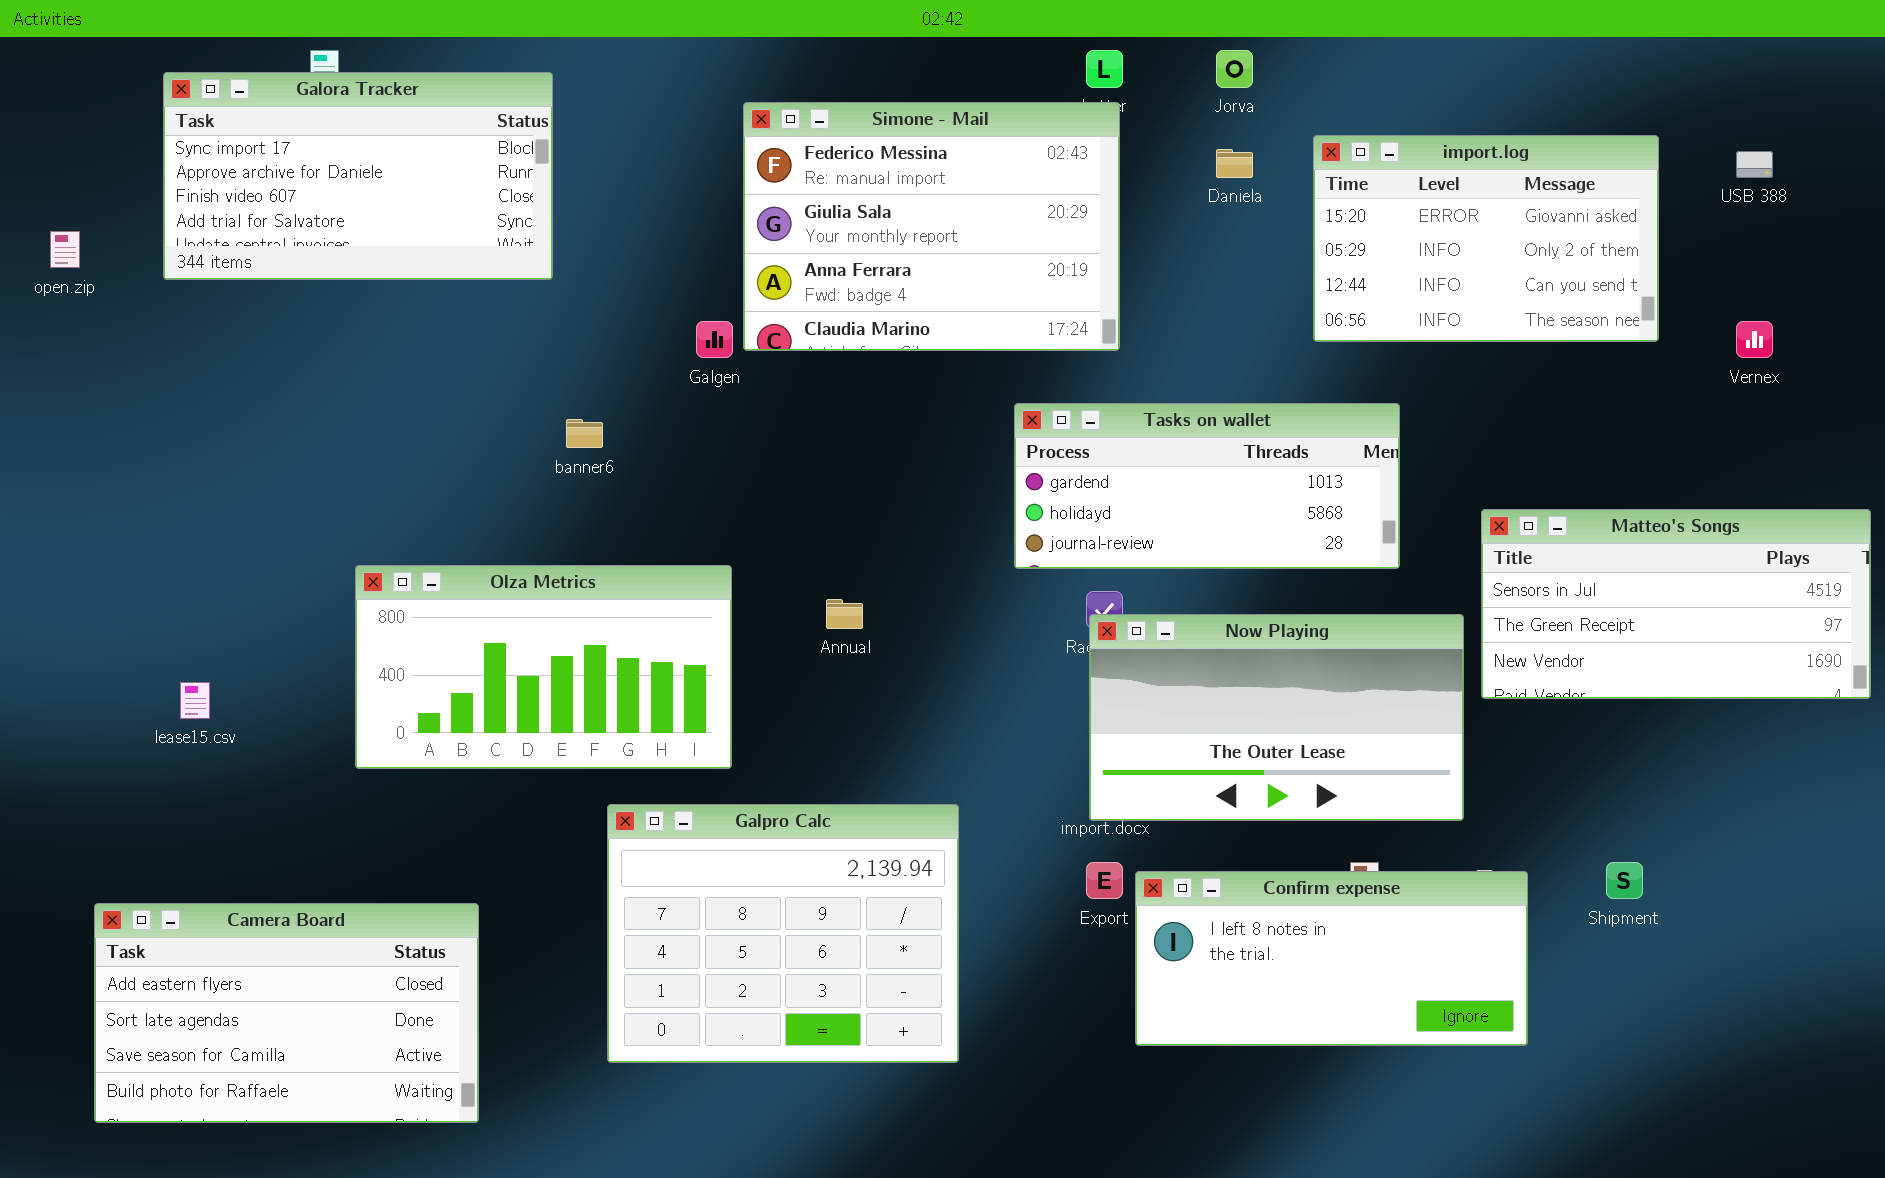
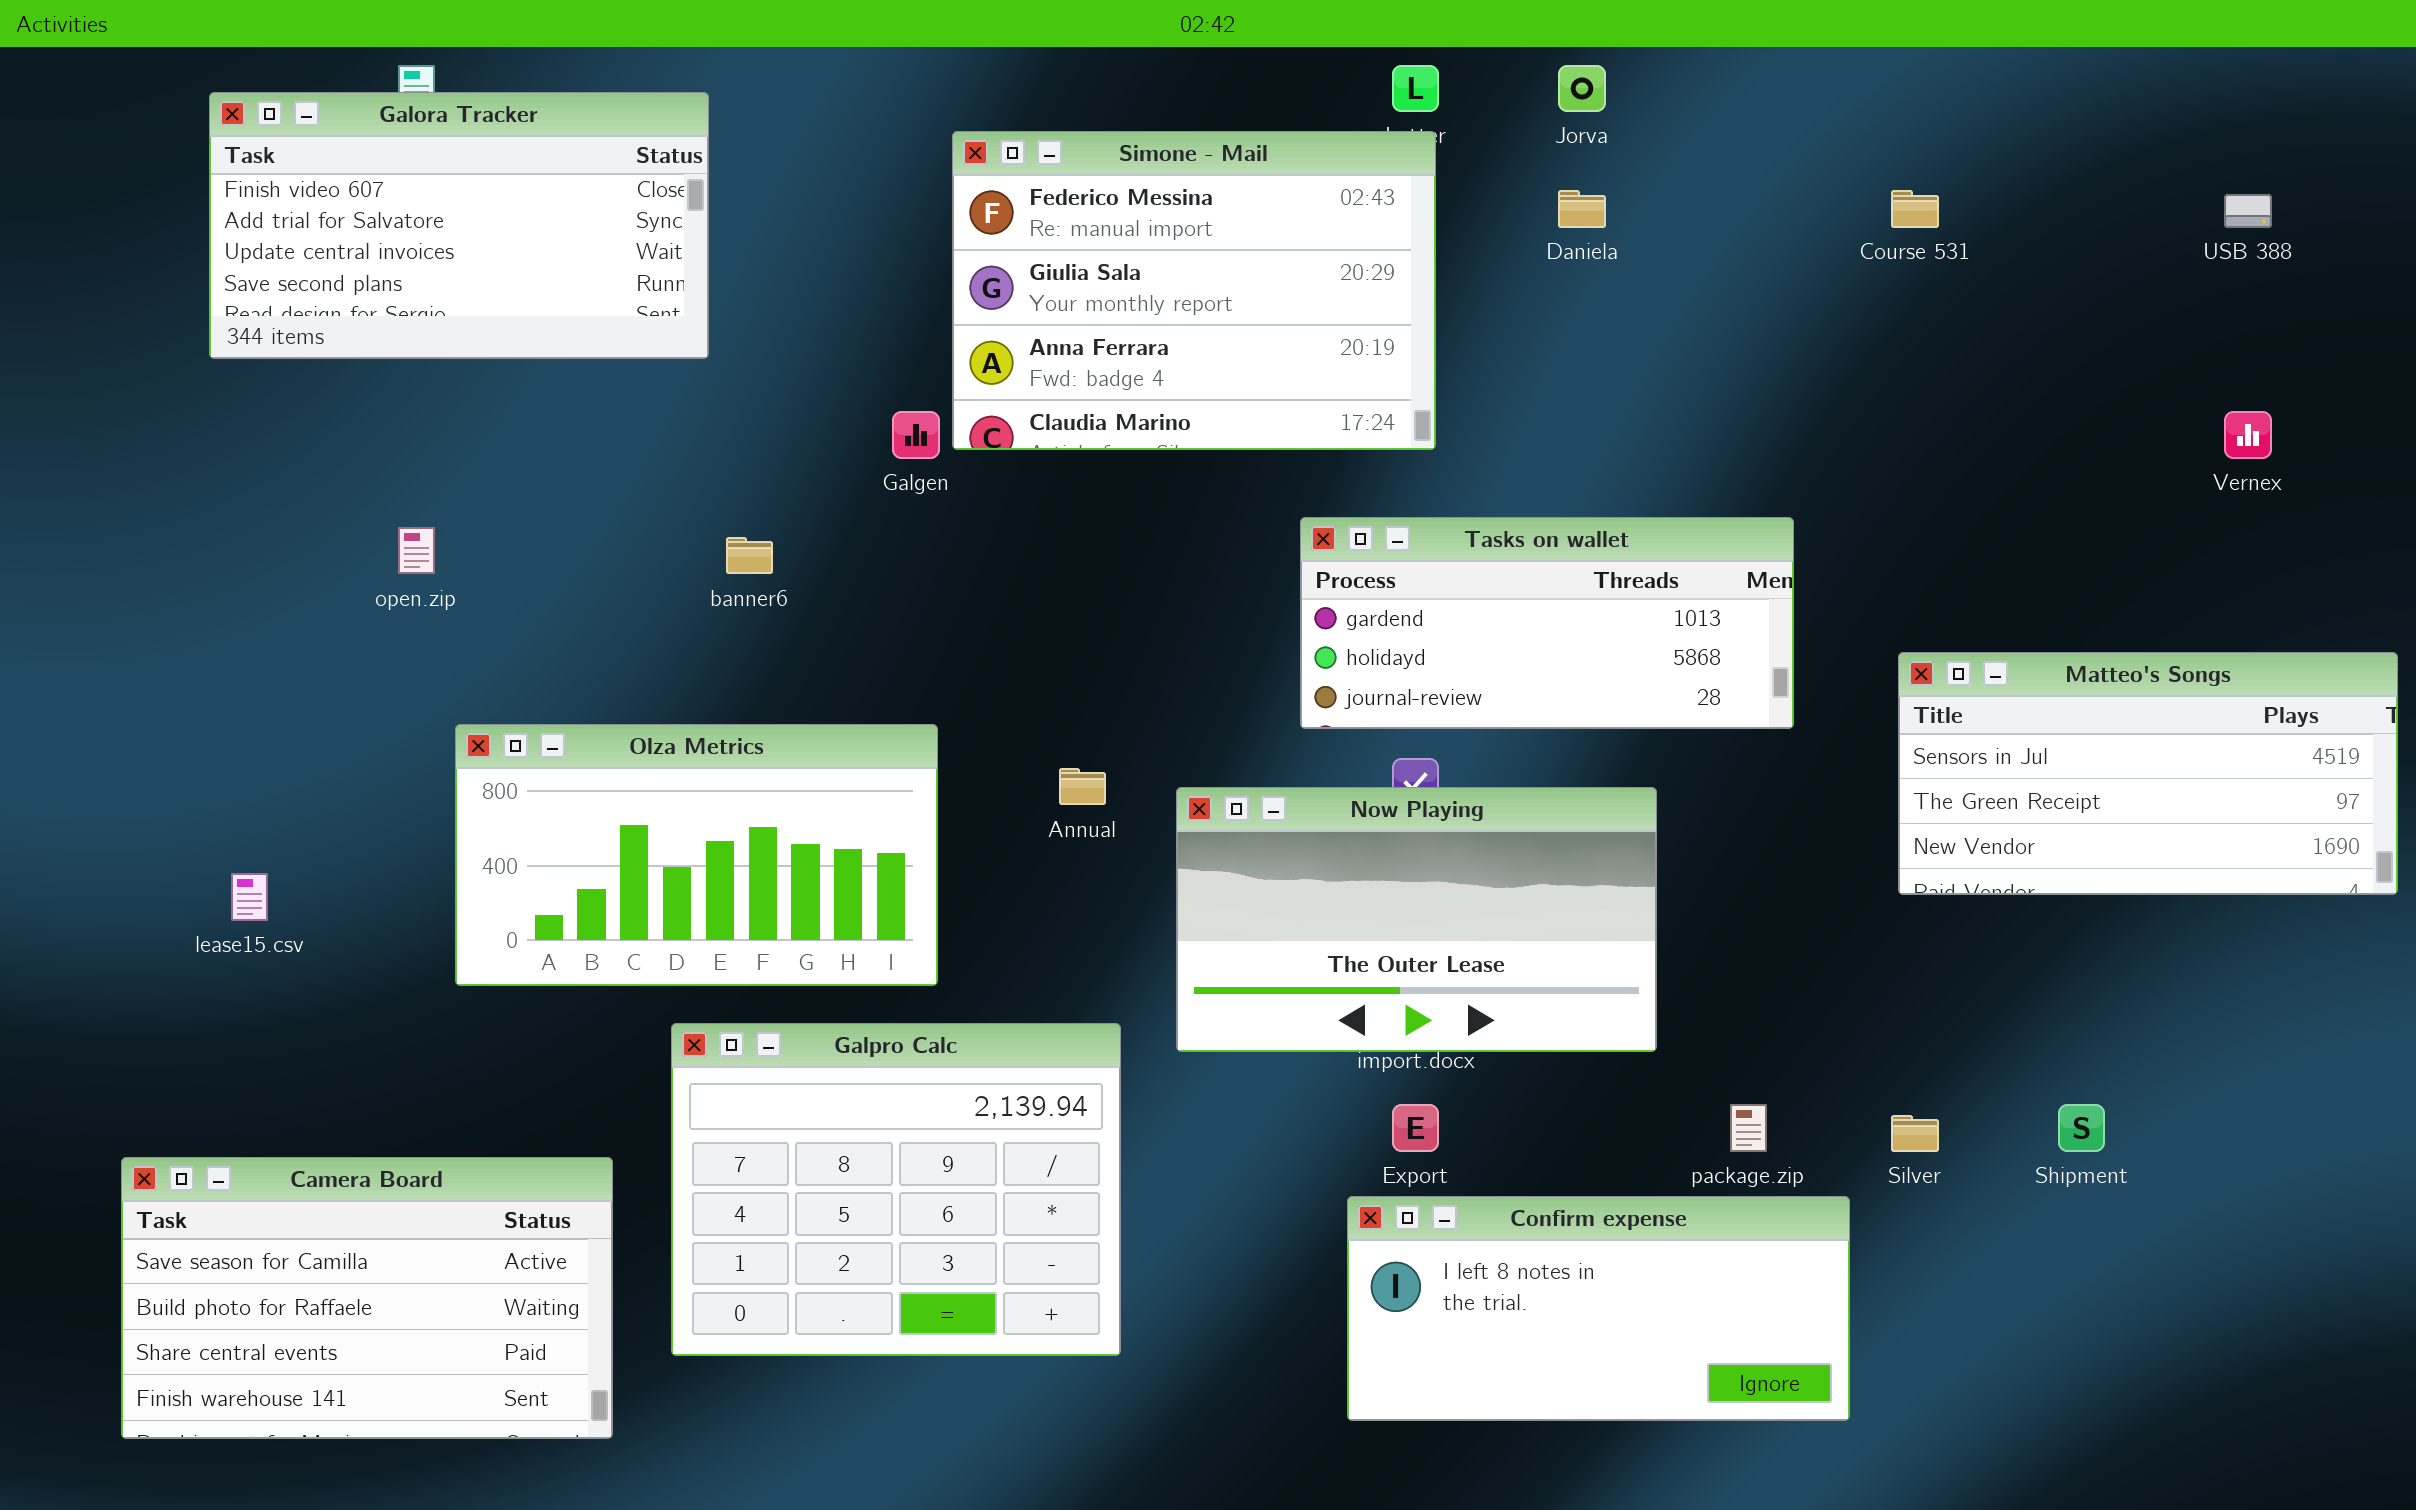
Galora Tracker: [163,72,553,280] -> [209,92,709,359], scrolled down 2 rows
import.log: [1313,135,1659,342] -> none, closed
open.zip: [50,231,80,268] -> [398,527,435,574], moved
Now Playing: [1089,614,1464,821] -> [1176,787,1657,1052], moved
Galpro Calc: [607,804,959,1063] -> [671,1023,1121,1356], moved
Confirm expense: [1135,871,1528,1046] -> [1347,1196,1850,1421], moved
Camera Board: [94,903,479,1123] -> [121,1157,613,1439], scrolled down 2 rows

